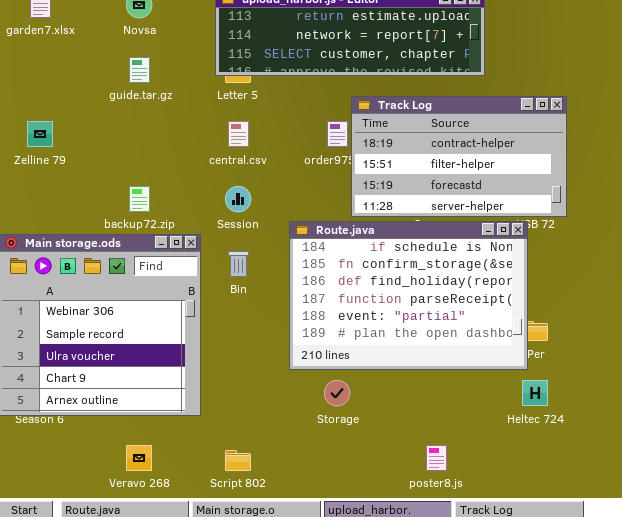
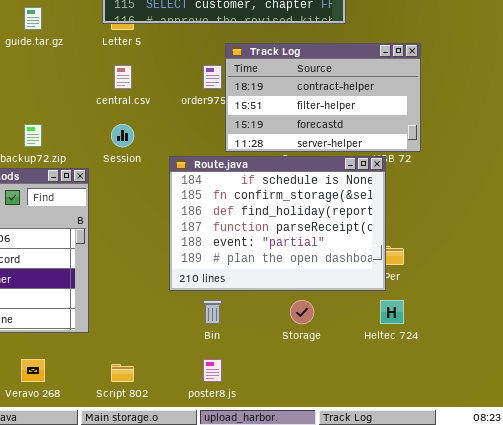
Bin: [228,251,249,277] -> [203,300,222,324], moved
Storage: [324,380,350,406] -> [290,300,314,324], moved
poster8.js: [426,445,447,471] -> [203,359,222,382], moved

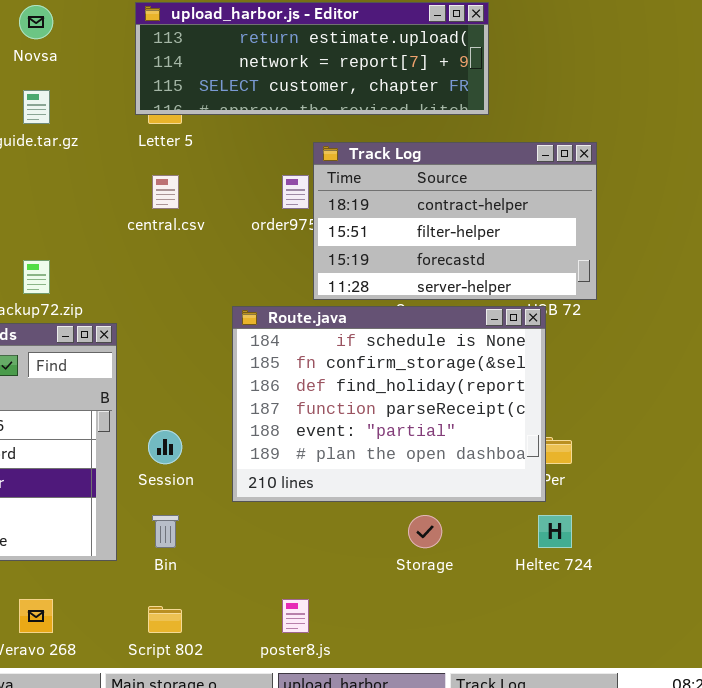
Session: [111,124,134,147] -> [148,430,182,464], moved
Bin: [203,300,222,324] -> [152,515,179,548], moved

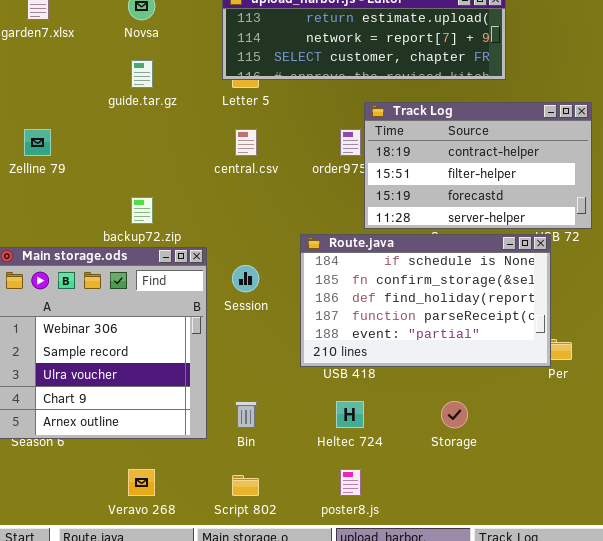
Route.java: [232,306,546,502] -> [300,234,551,367], resized
Session: [148,430,182,464] -> [232,265,259,292], moved
Heltec 724: [538,515,572,548] -> [336,401,364,428], moved

